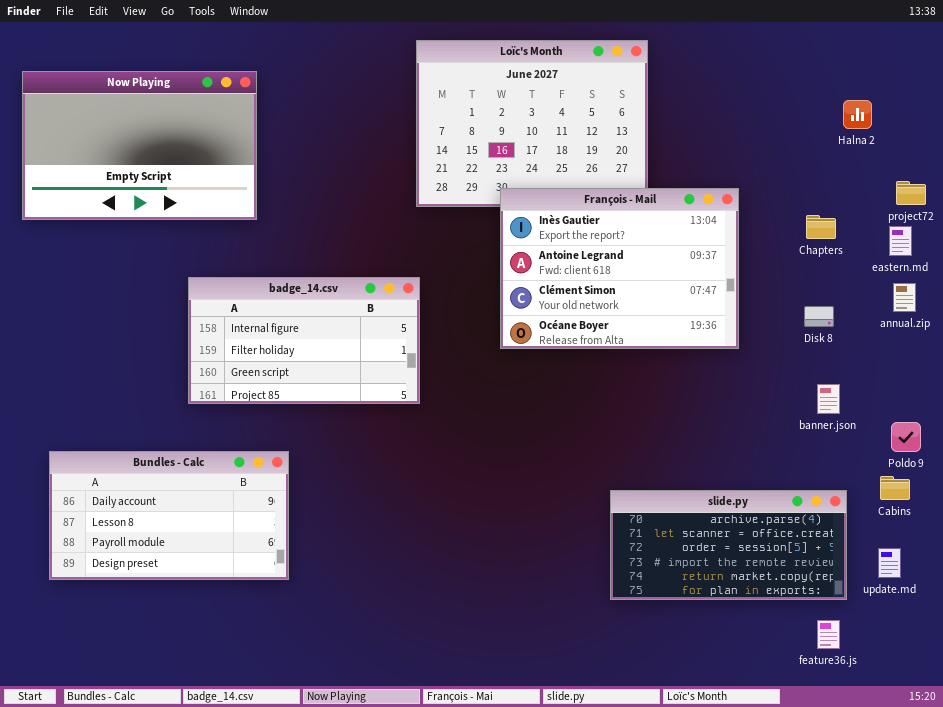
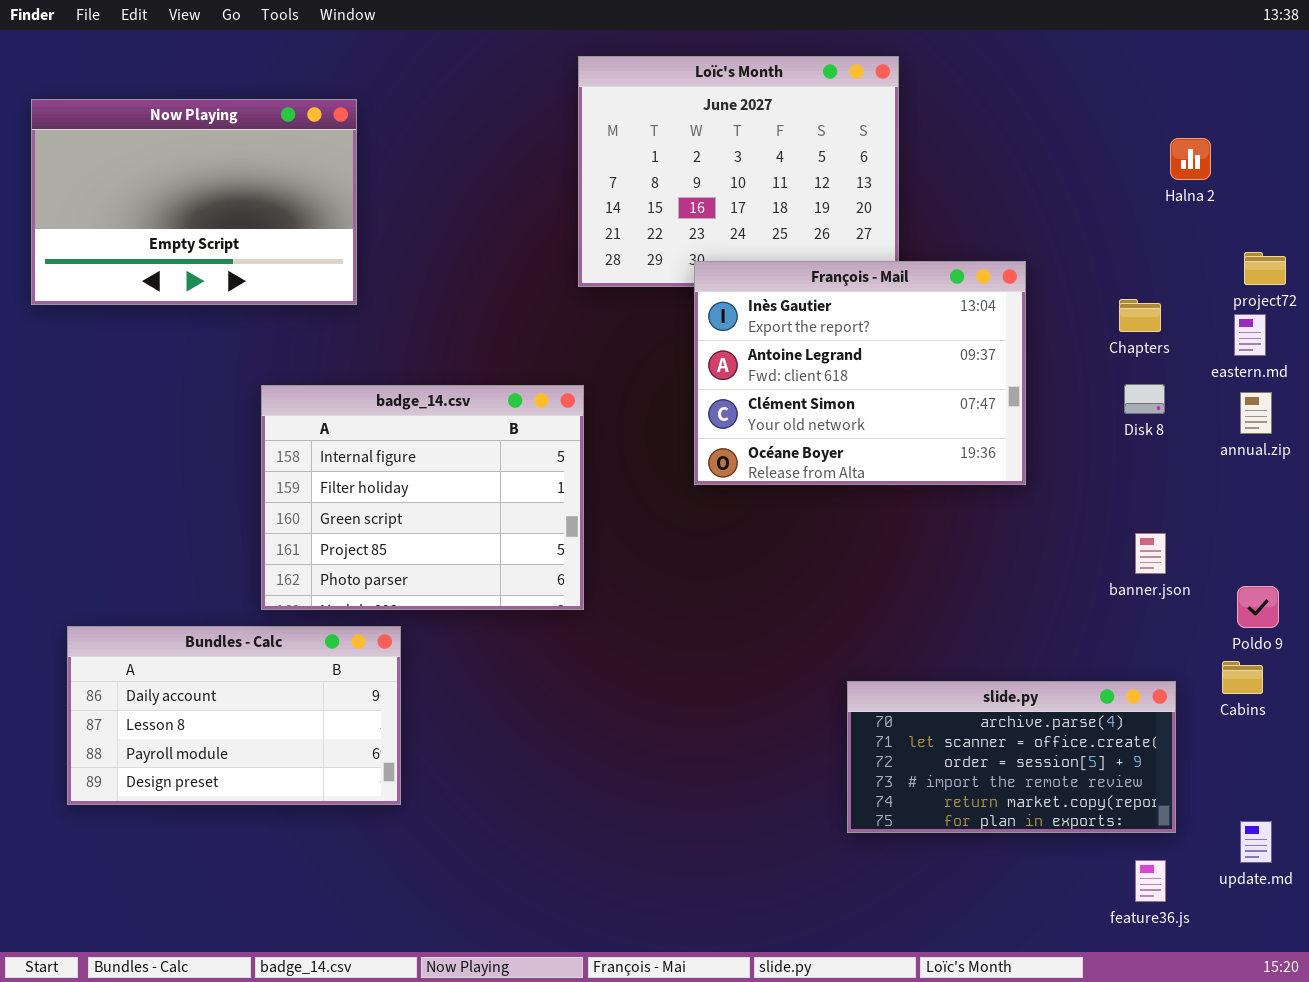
badge_14.csv: [188,277,420,404] -> [261,385,584,610], resized
Disk 8: [804,306,834,327] -> [1124,384,1165,414], moved
update.md: [878,548,901,578] -> [1240,821,1272,863], moved

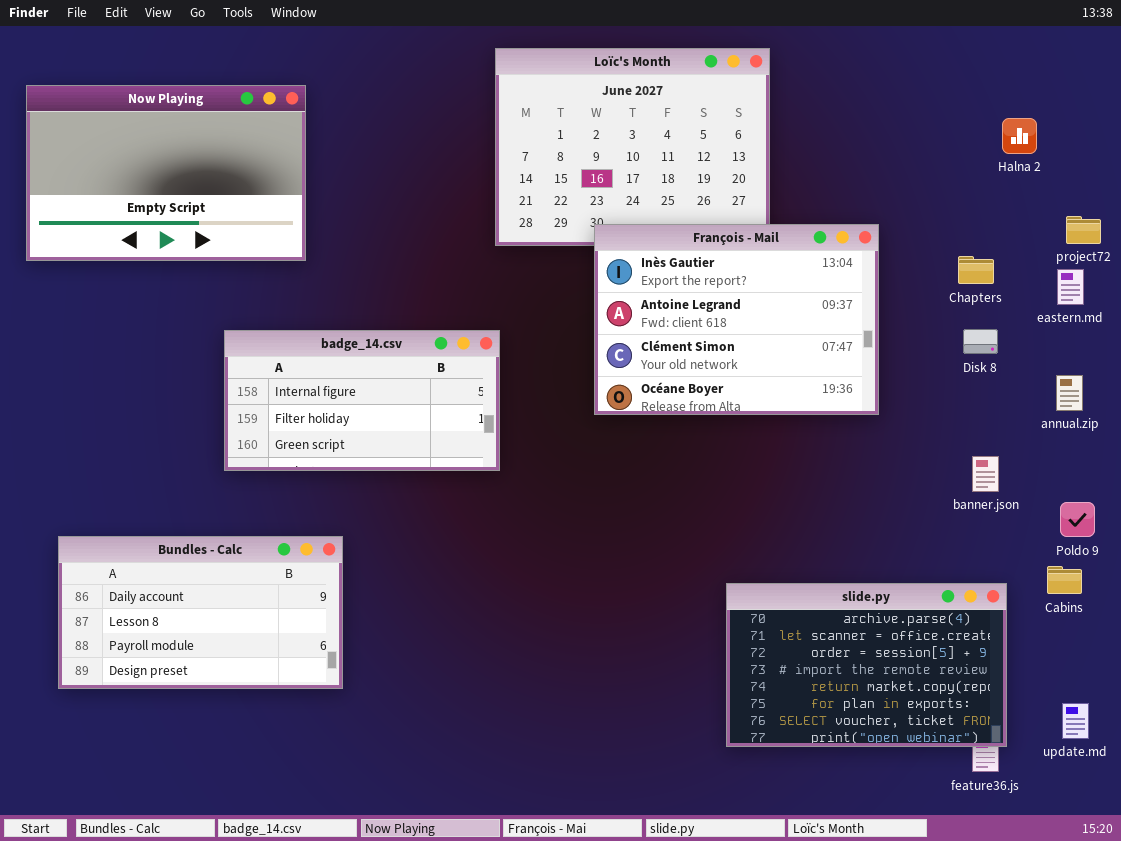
badge_14.csv: [261,385,584,610] -> [224,330,500,471], resized
annual.zip: [1240,392,1272,434] -> [1056,375,1083,411], moved
slide.py: [847,681,1176,833] -> [726,583,1007,747], resized

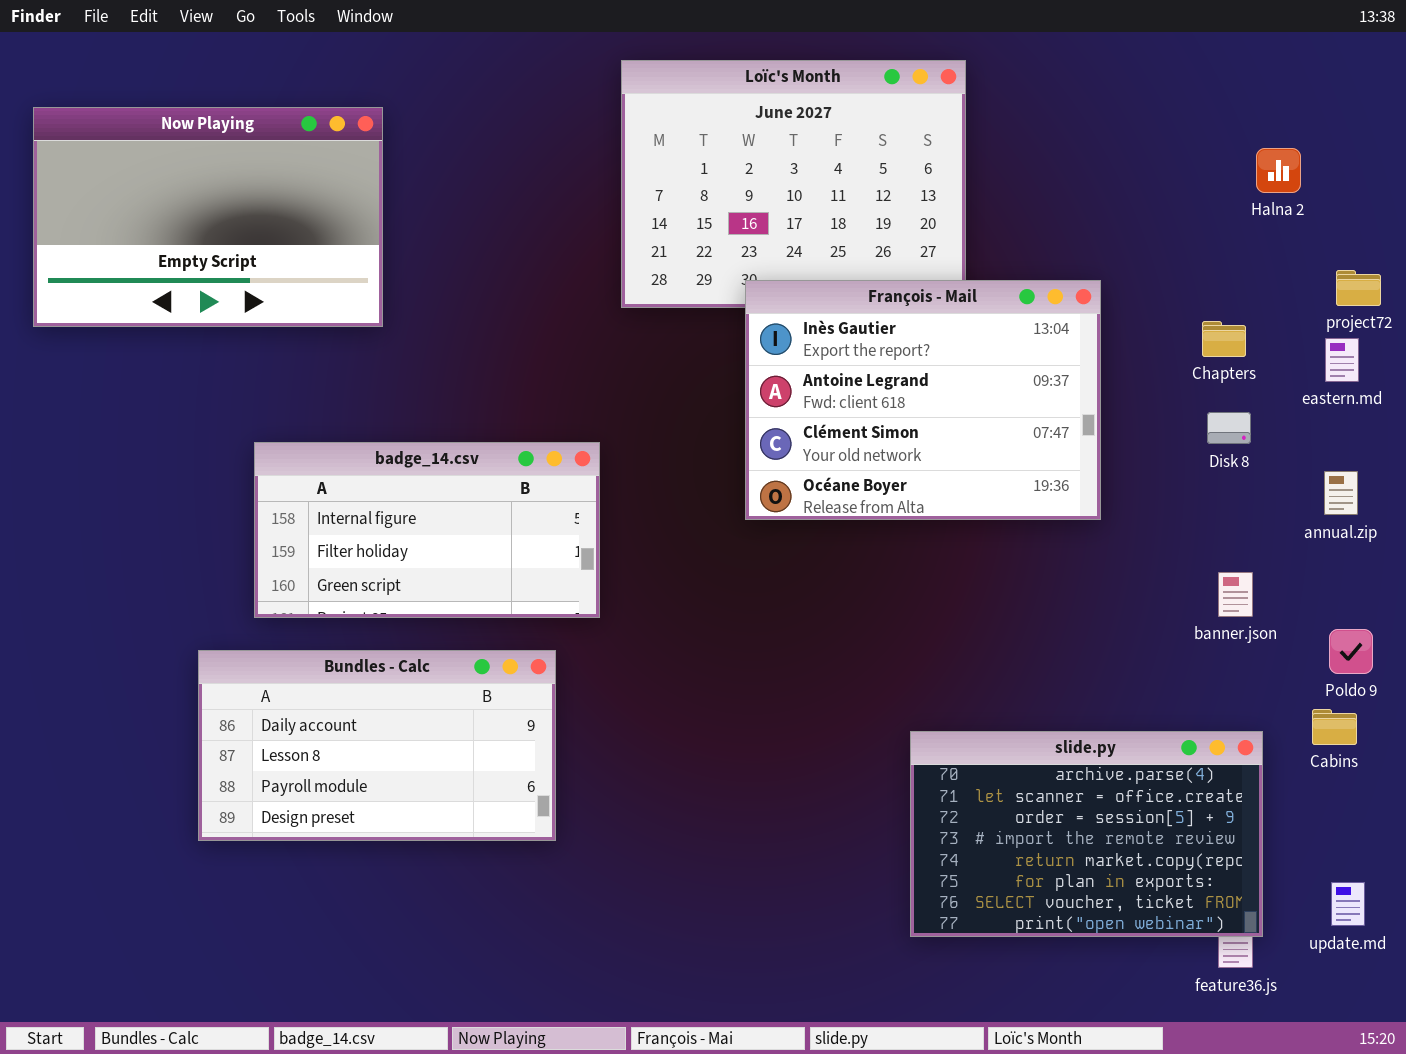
badge_14.csv: [224,330,500,471] -> [254,442,600,618], moved
Bundles - Calc: [58,536,343,689] -> [198,650,556,841], moved

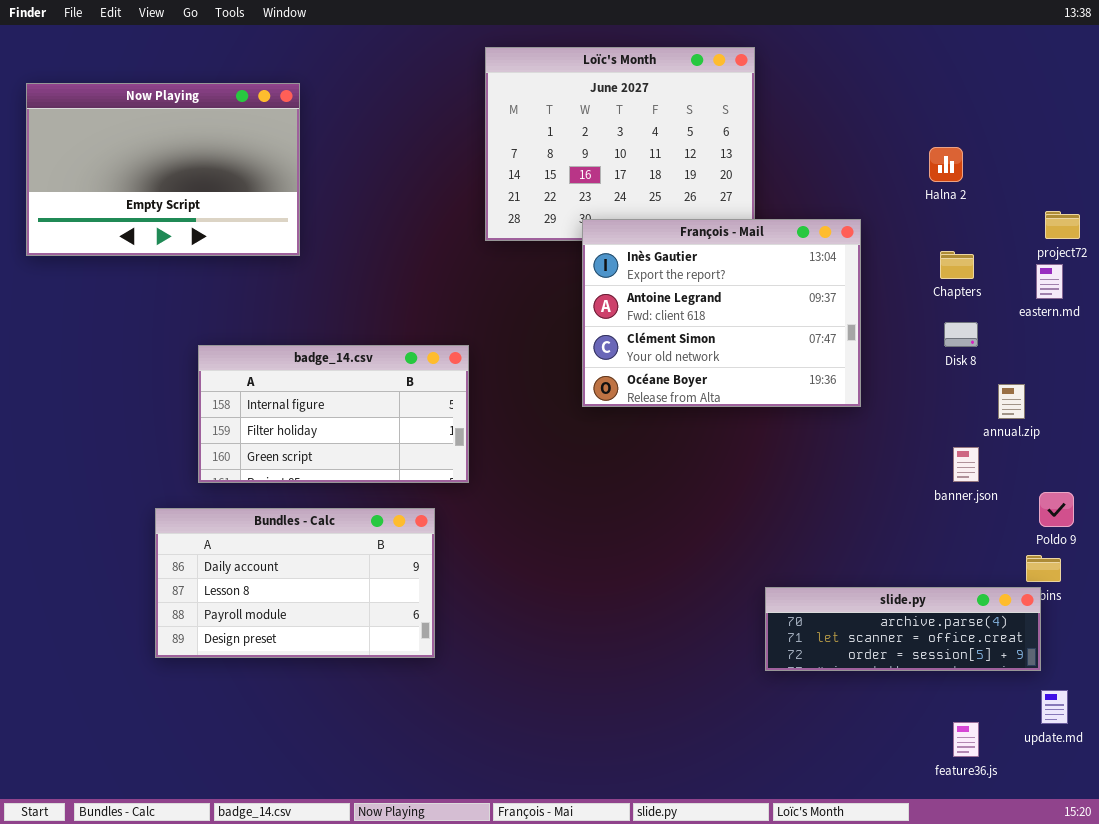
Halna 2: [1256,148,1301,193] -> [929,147,963,182], moved
annual.zip: [1324,471,1358,515] -> [998,384,1025,419], moved
slide.py: [910,731,1263,937] -> [765,587,1041,671], moved, resized

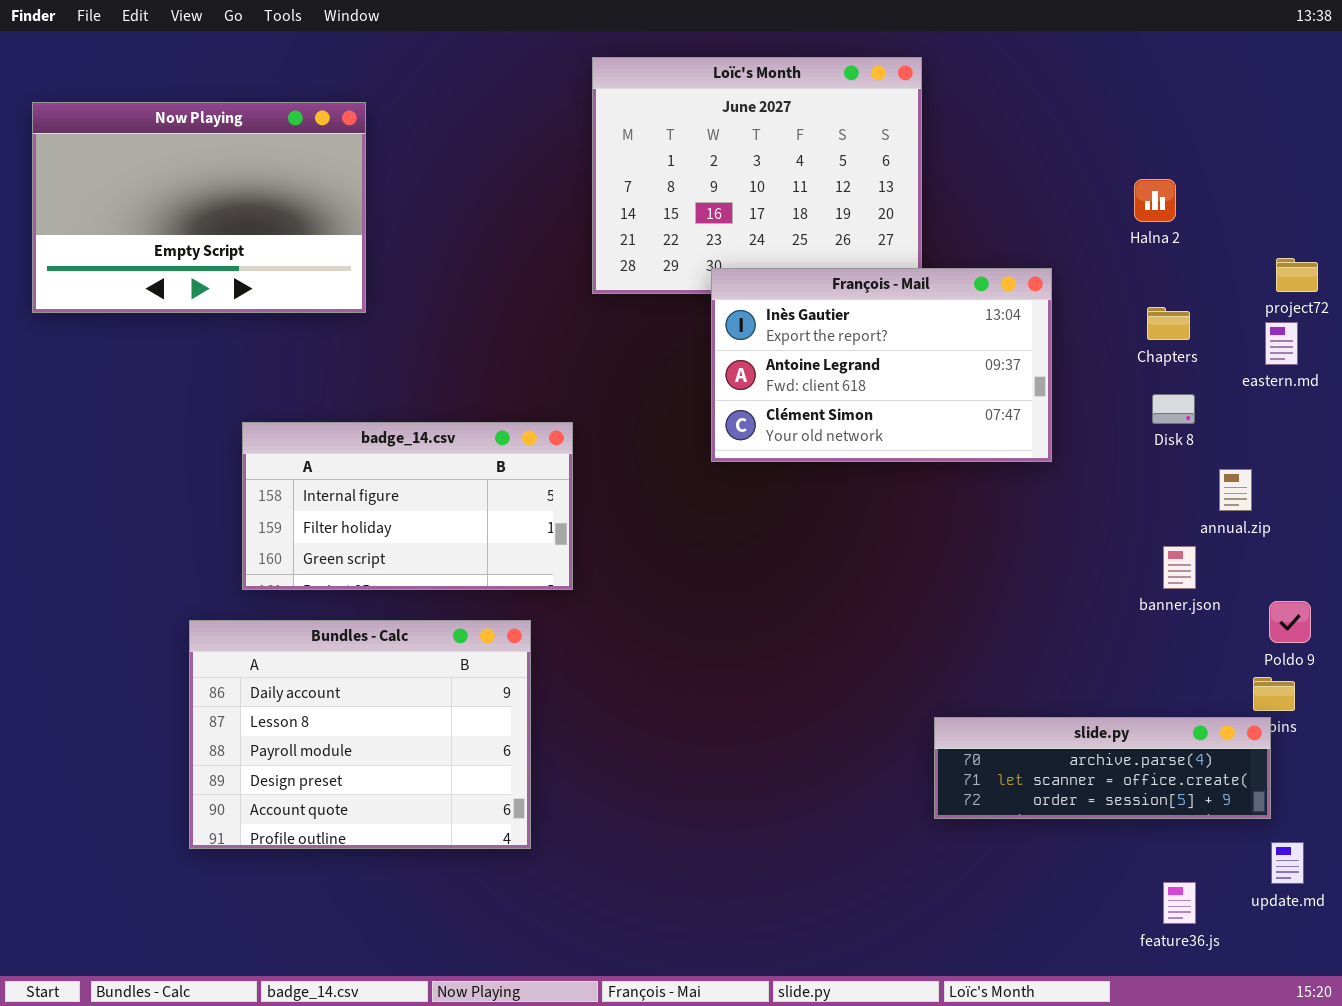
François - Mail: [582,219,861,407] -> [711,268,1052,462], resized
Bundles - Calc: [155,508,435,658] -> [189,620,531,849], resized

